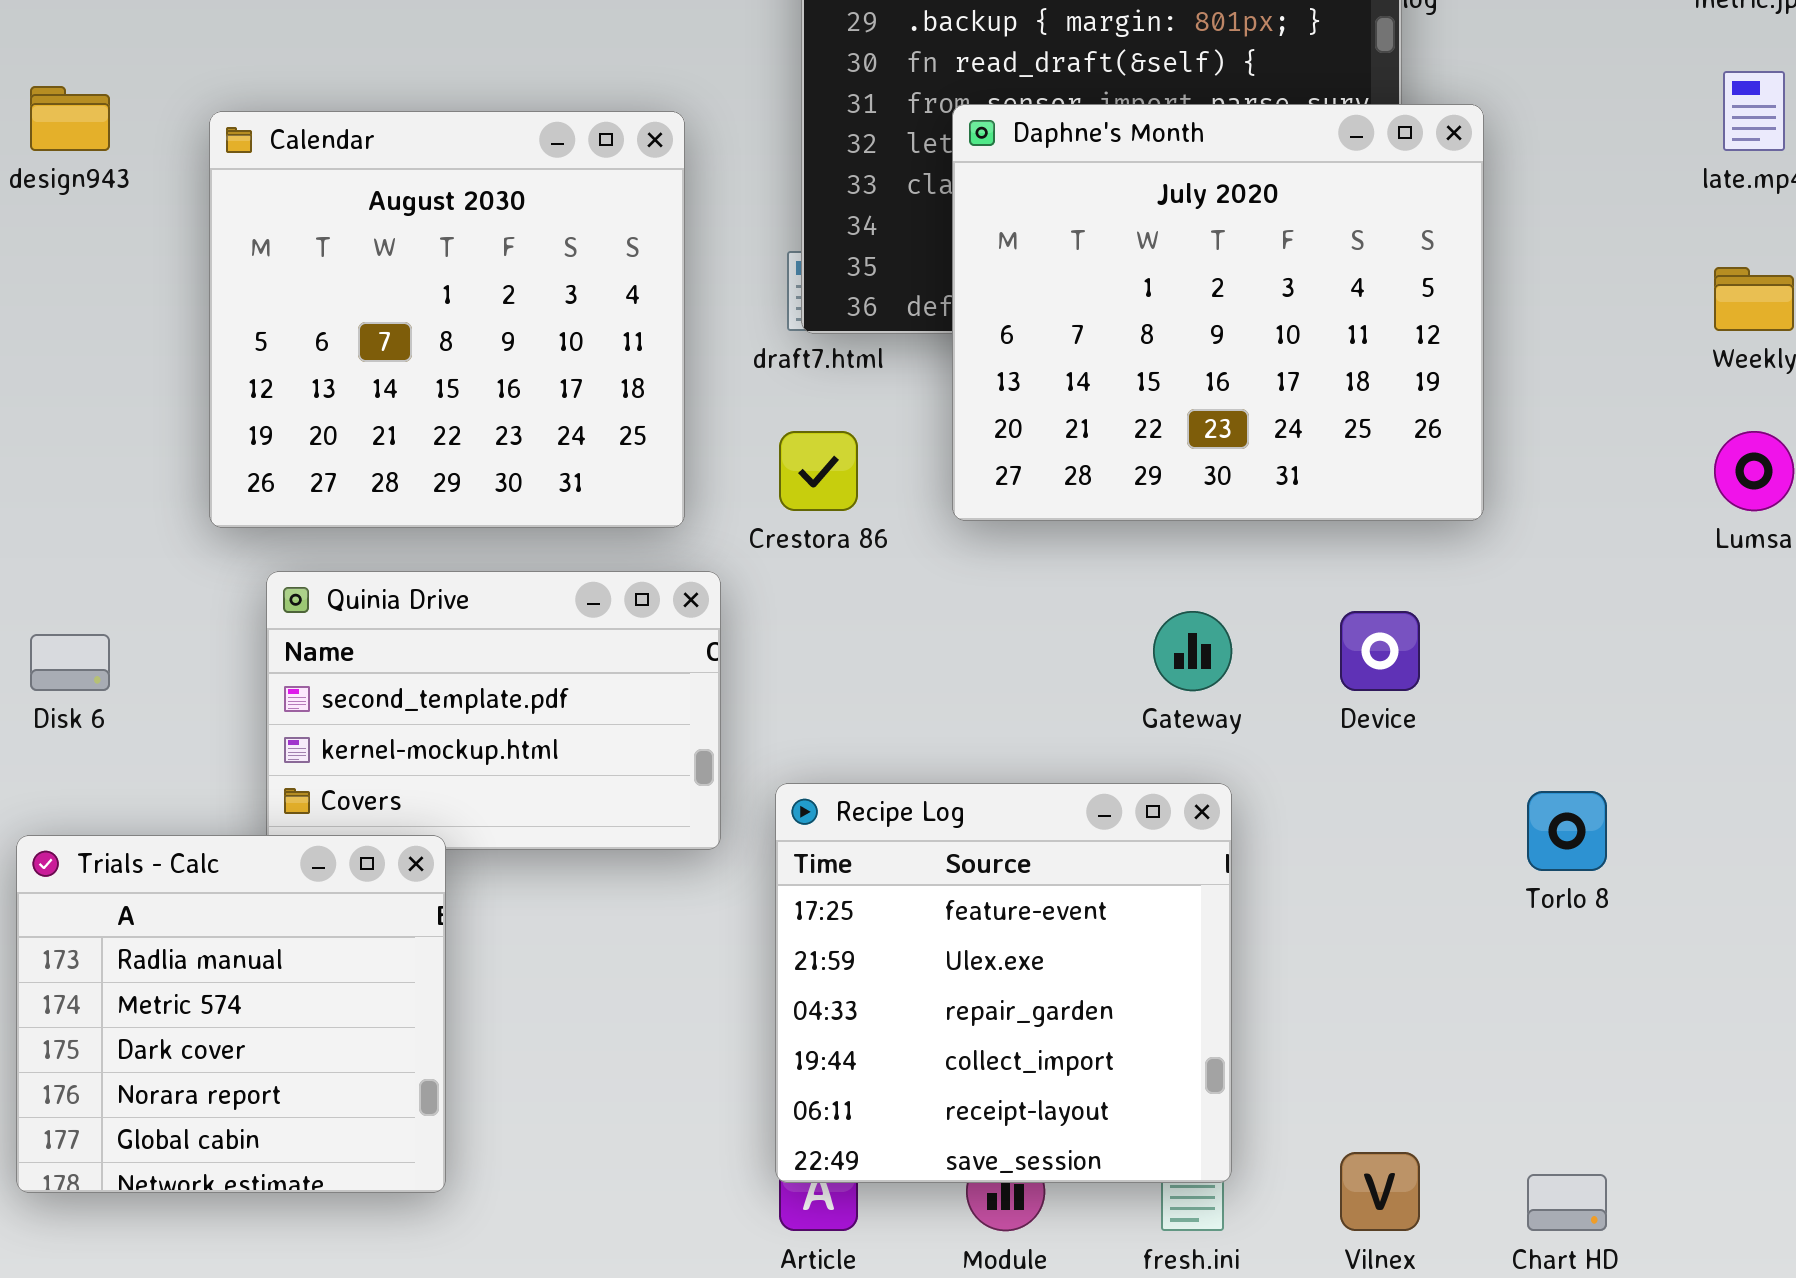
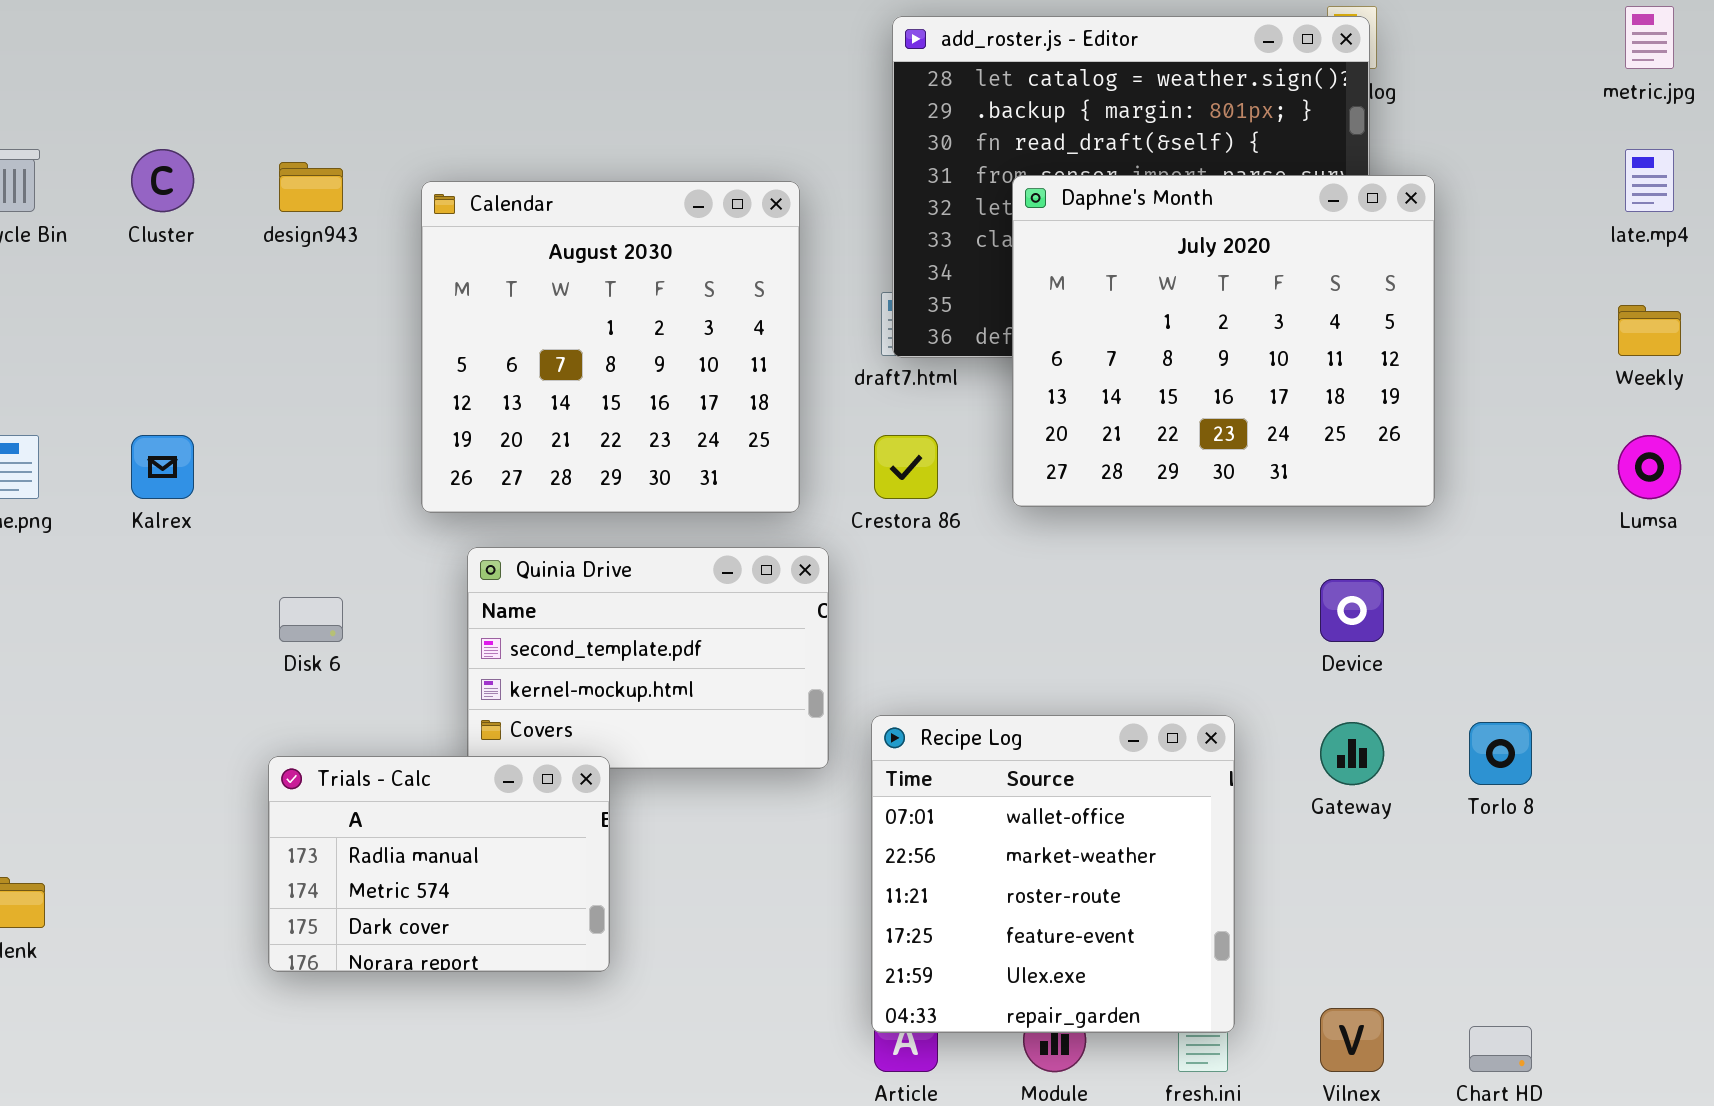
Gateway: [1153,611,1232,691] -> [1320,722,1384,785], moved
Recipe Log: [775,783,1232,1183] -> [871,715,1235,1033], scrolled up 3 rows
Trials - Calc: [16,835,446,1193] -> [268,756,610,972], resized

